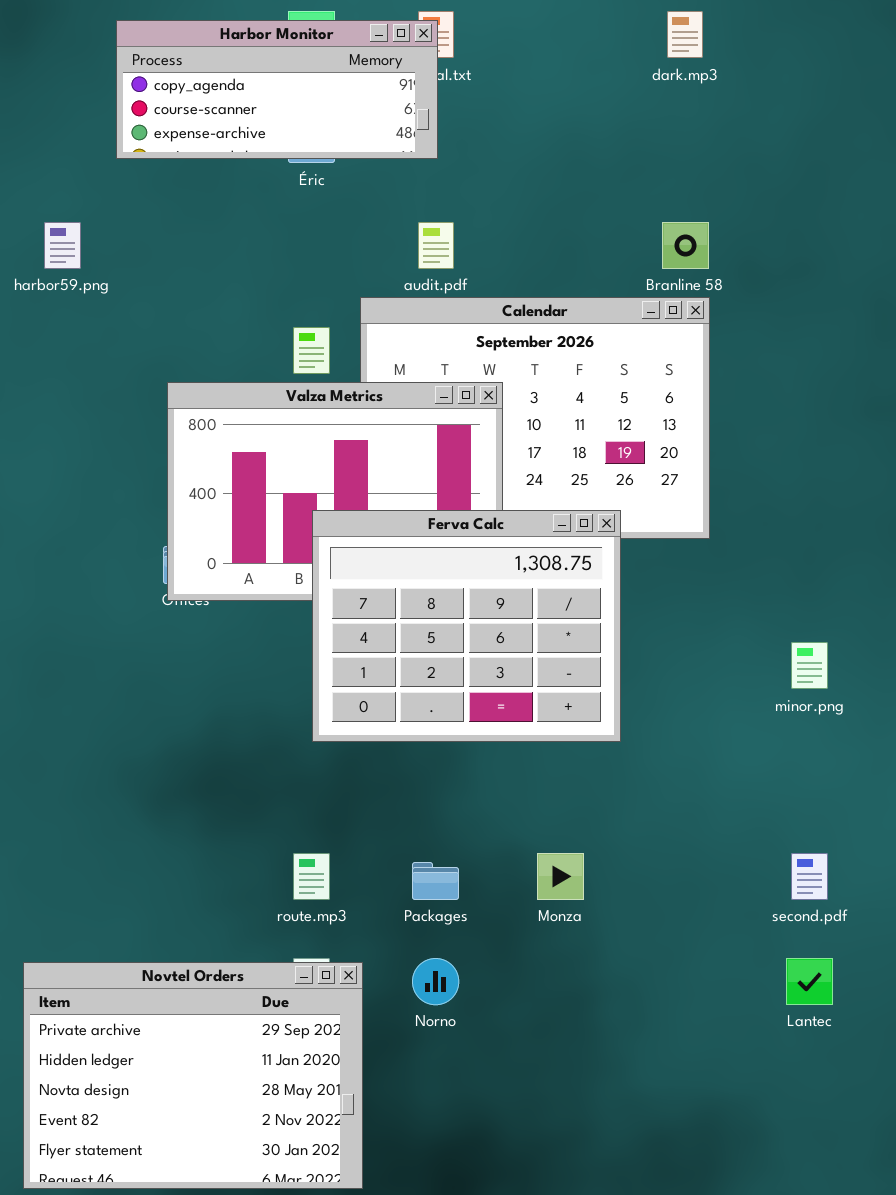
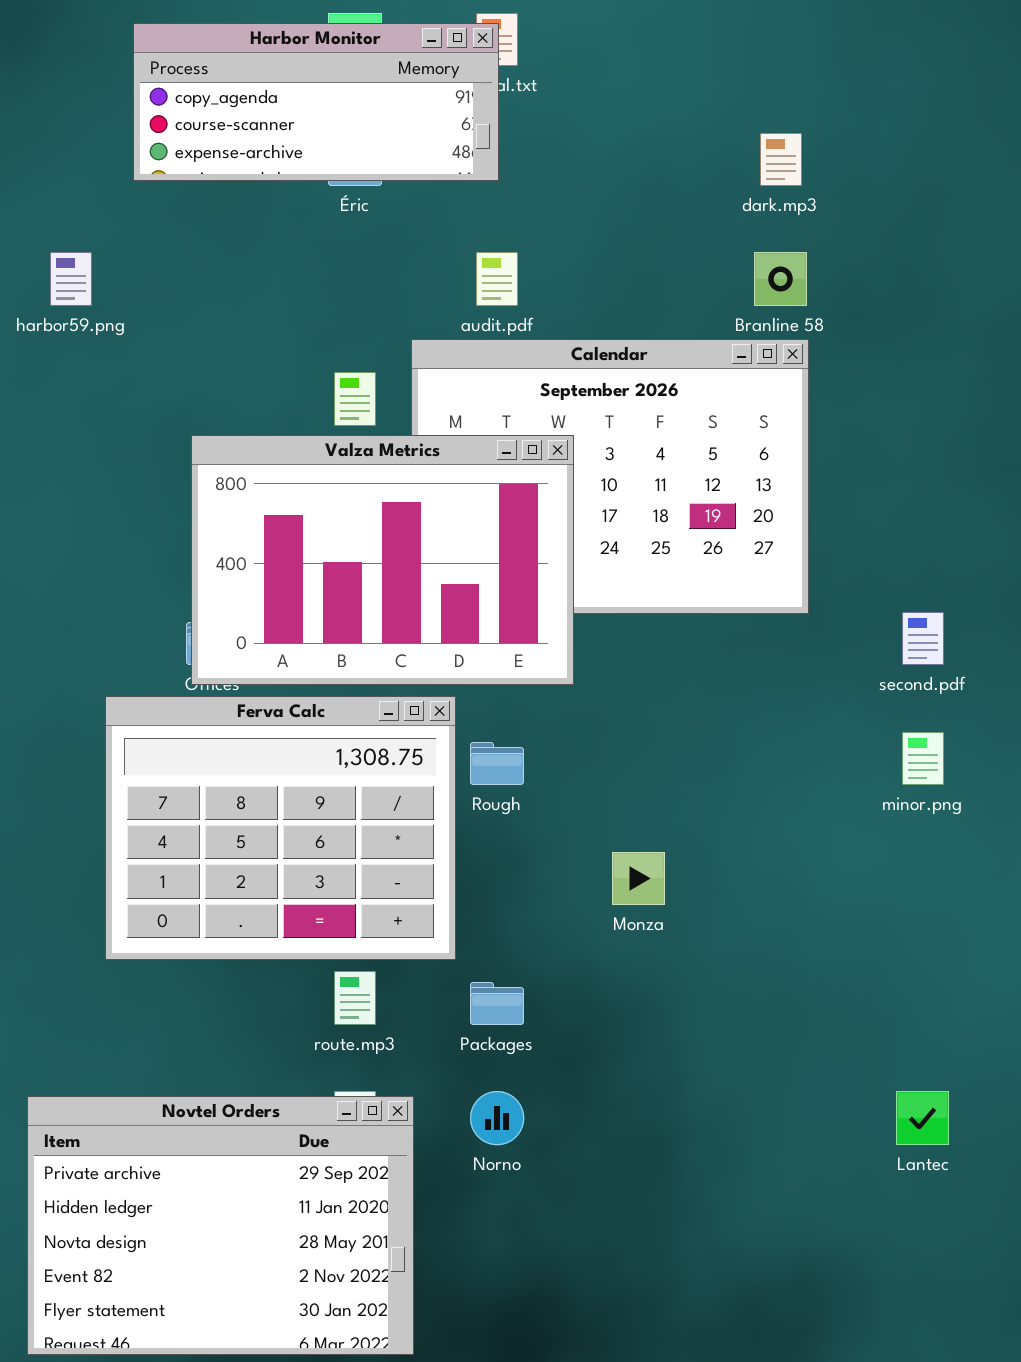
dark.mp3: [667,11,703,58] -> [760,133,802,186], moved
Ferva Calc: [312,510,621,742] -> [105,696,456,960], moved
Monza: [537,853,584,900] -> [612,852,665,905], moved
second.pdf: [791,853,828,900] -> [902,612,944,665], moved

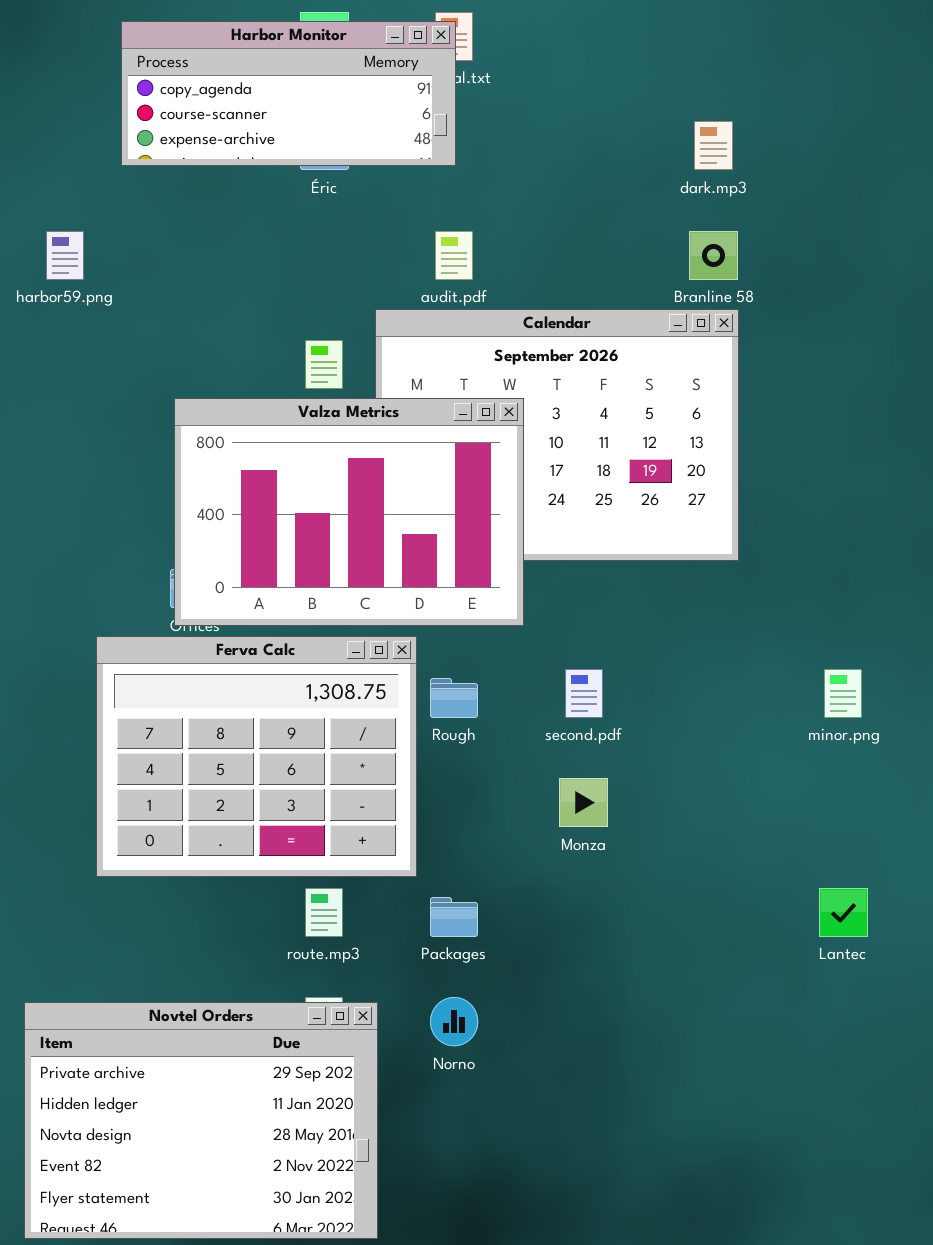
second.pdf: [902,612,944,665] -> [565,669,603,718], moved
Lantec: [896,1091,949,1145] -> [819,888,868,937], moved

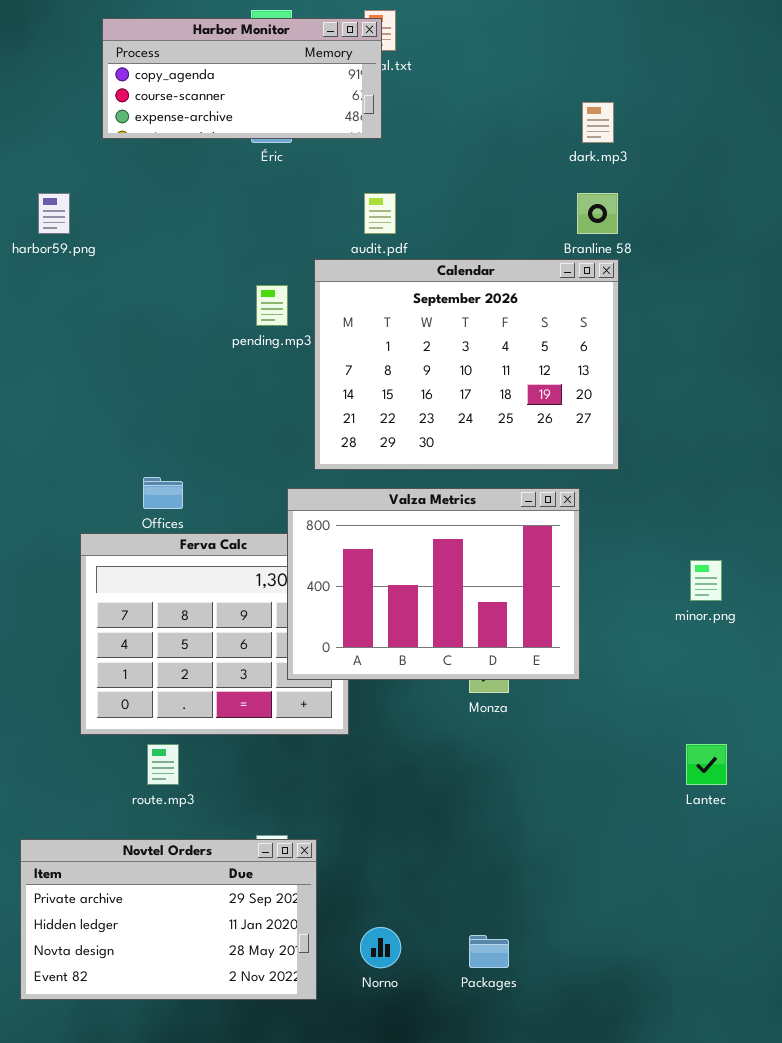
Valza Metrics: [174,398,524,626] -> [287,488,580,680], moved
route.mp3: [305,888,343,937] -> [147,744,179,785], moved
Packages: [430,897,478,937] -> [469,935,509,968], moved
Norno: [430,997,478,1046] -> [360,927,401,968], moved
Novtel Orders: [24,1002,378,1239] -> [20,839,317,1000], resized

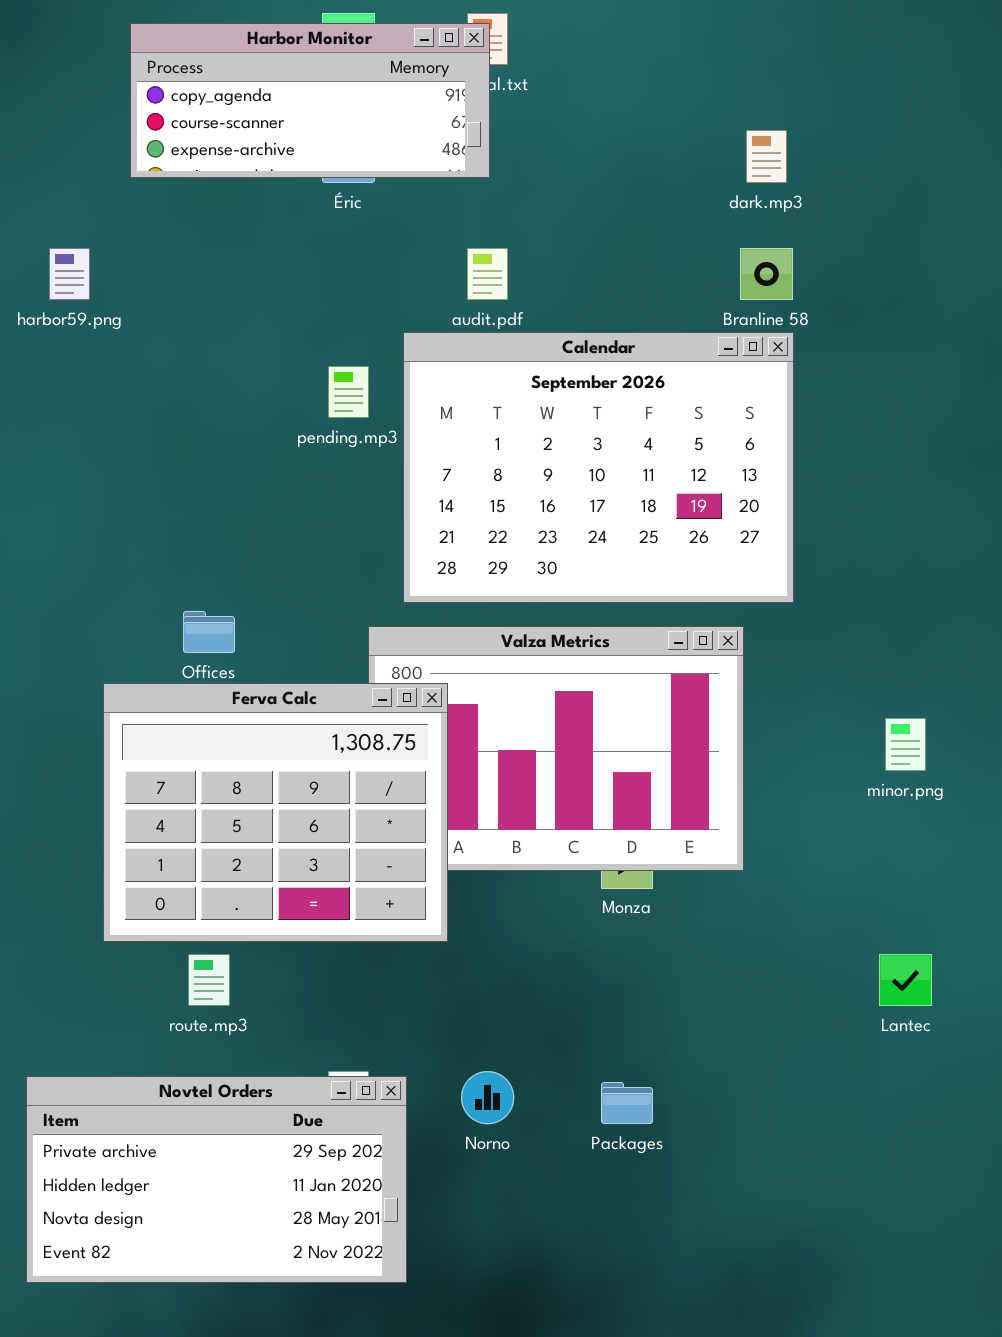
Ferva Calc: [80,533,349,735] -> [103,683,448,942], raised
Norno: [360,927,401,968] -> [461,1071,514,1124], moved
Packages: [469,935,509,968] -> [601,1082,653,1124], moved

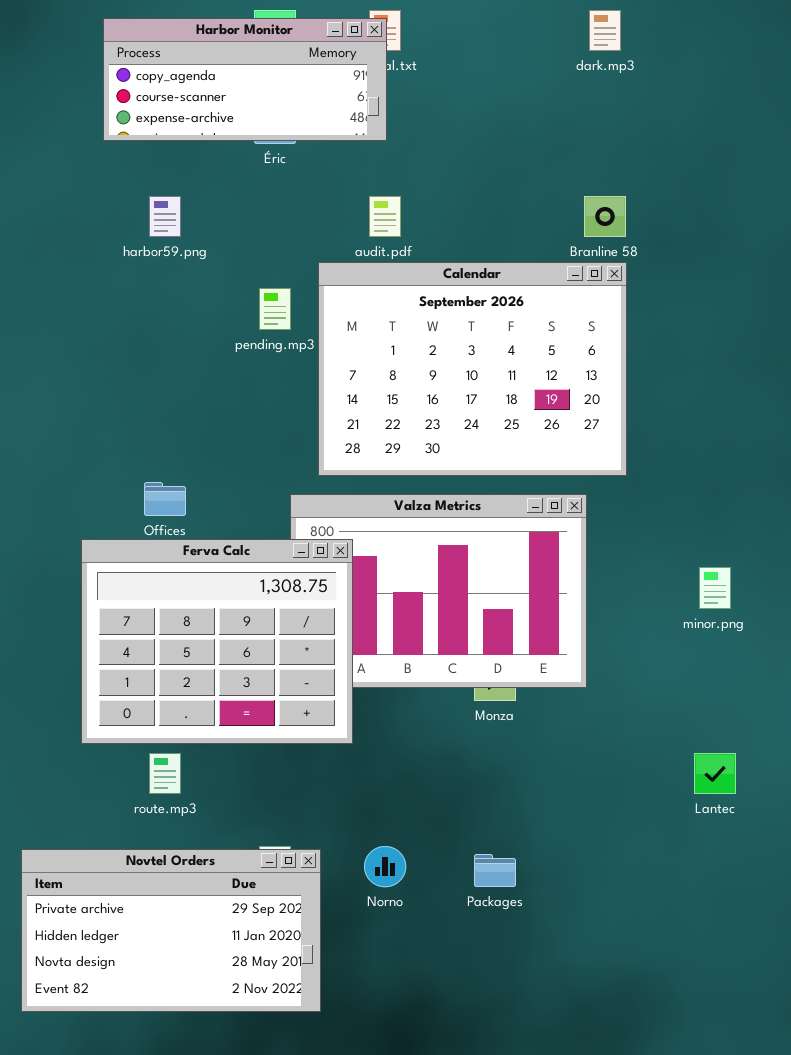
dark.mp3: [746,130,787,183] -> [589,10,621,51], moved
harbor59.png: [49,248,90,300] -> [149,196,181,237], moved

